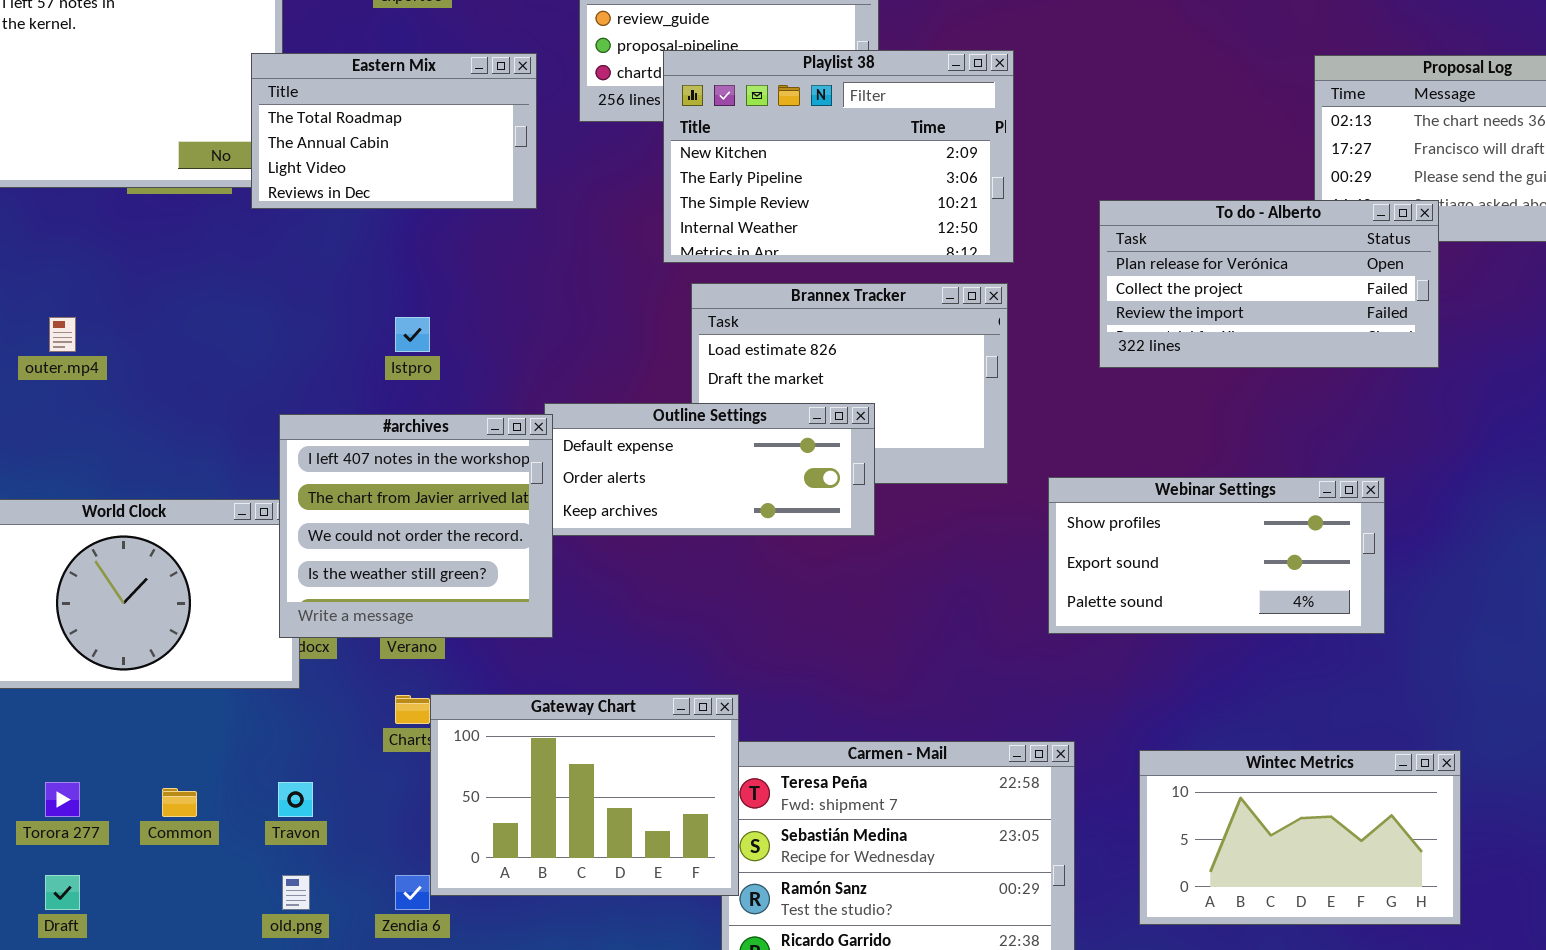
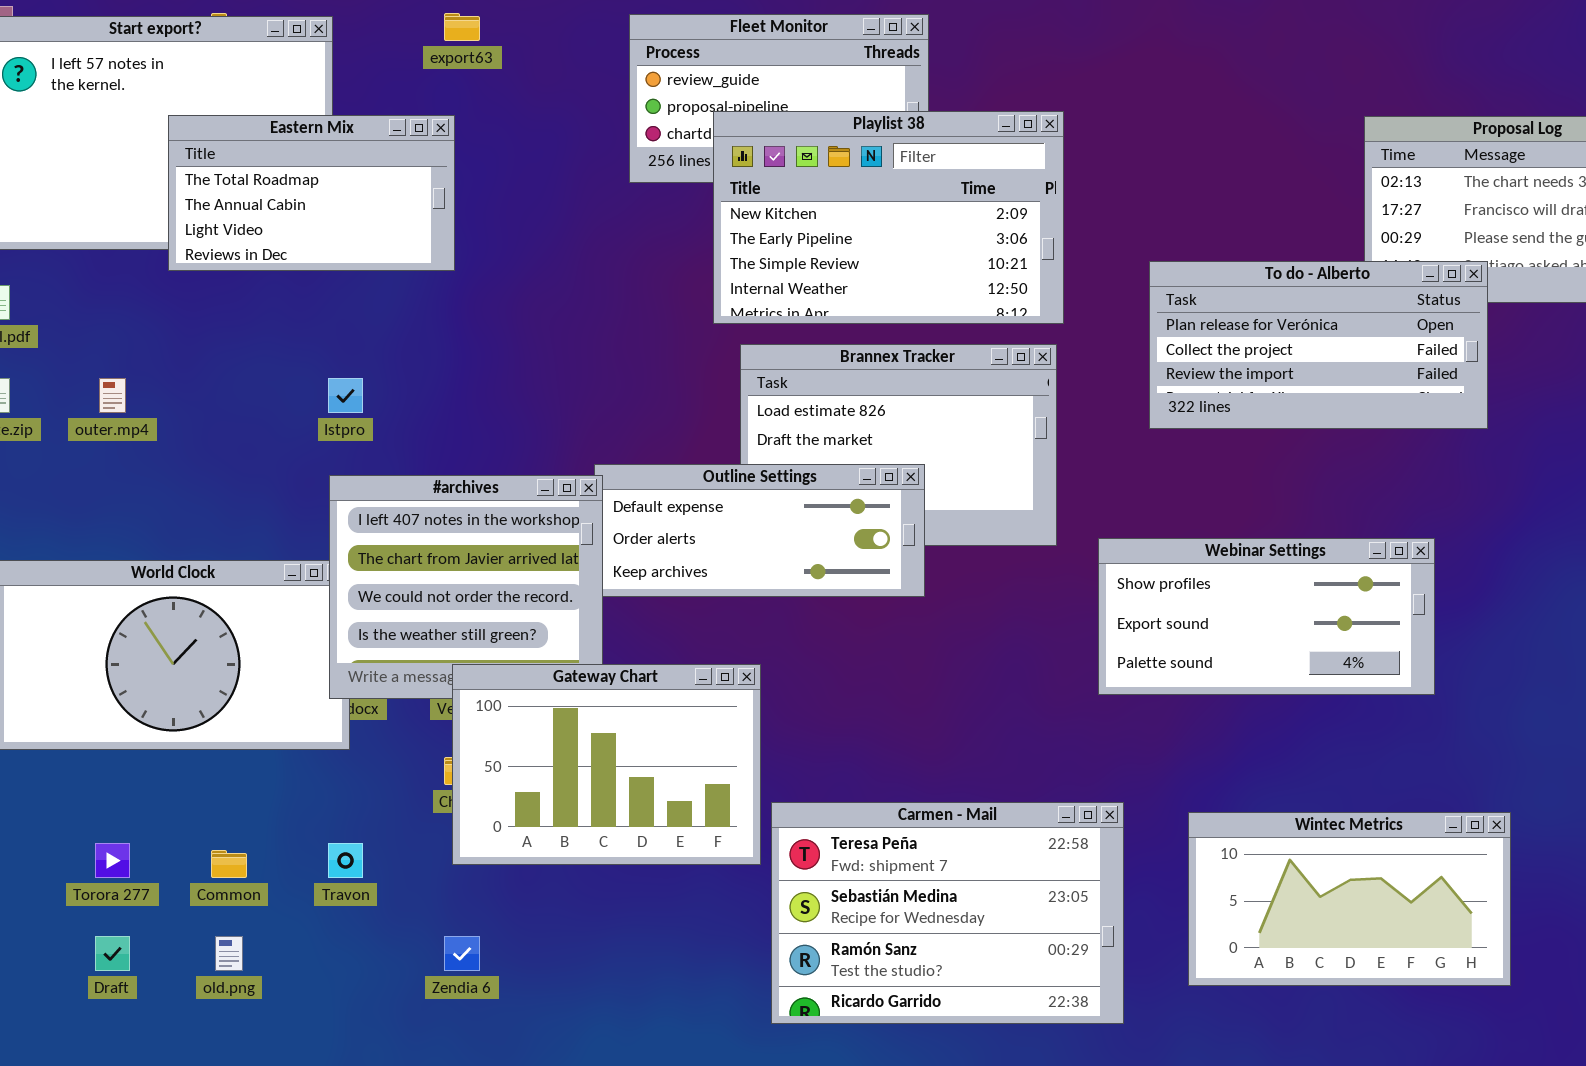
Eastern Mix: [251,53,537,209] -> [168,115,455,271], moved
Istpro: [395,317,430,352] -> [328,378,363,413], moved
Gateway Chart: [430,694,739,896] -> [452,664,761,865], moved
old.png: [282,875,310,910] -> [215,936,243,971], moved

